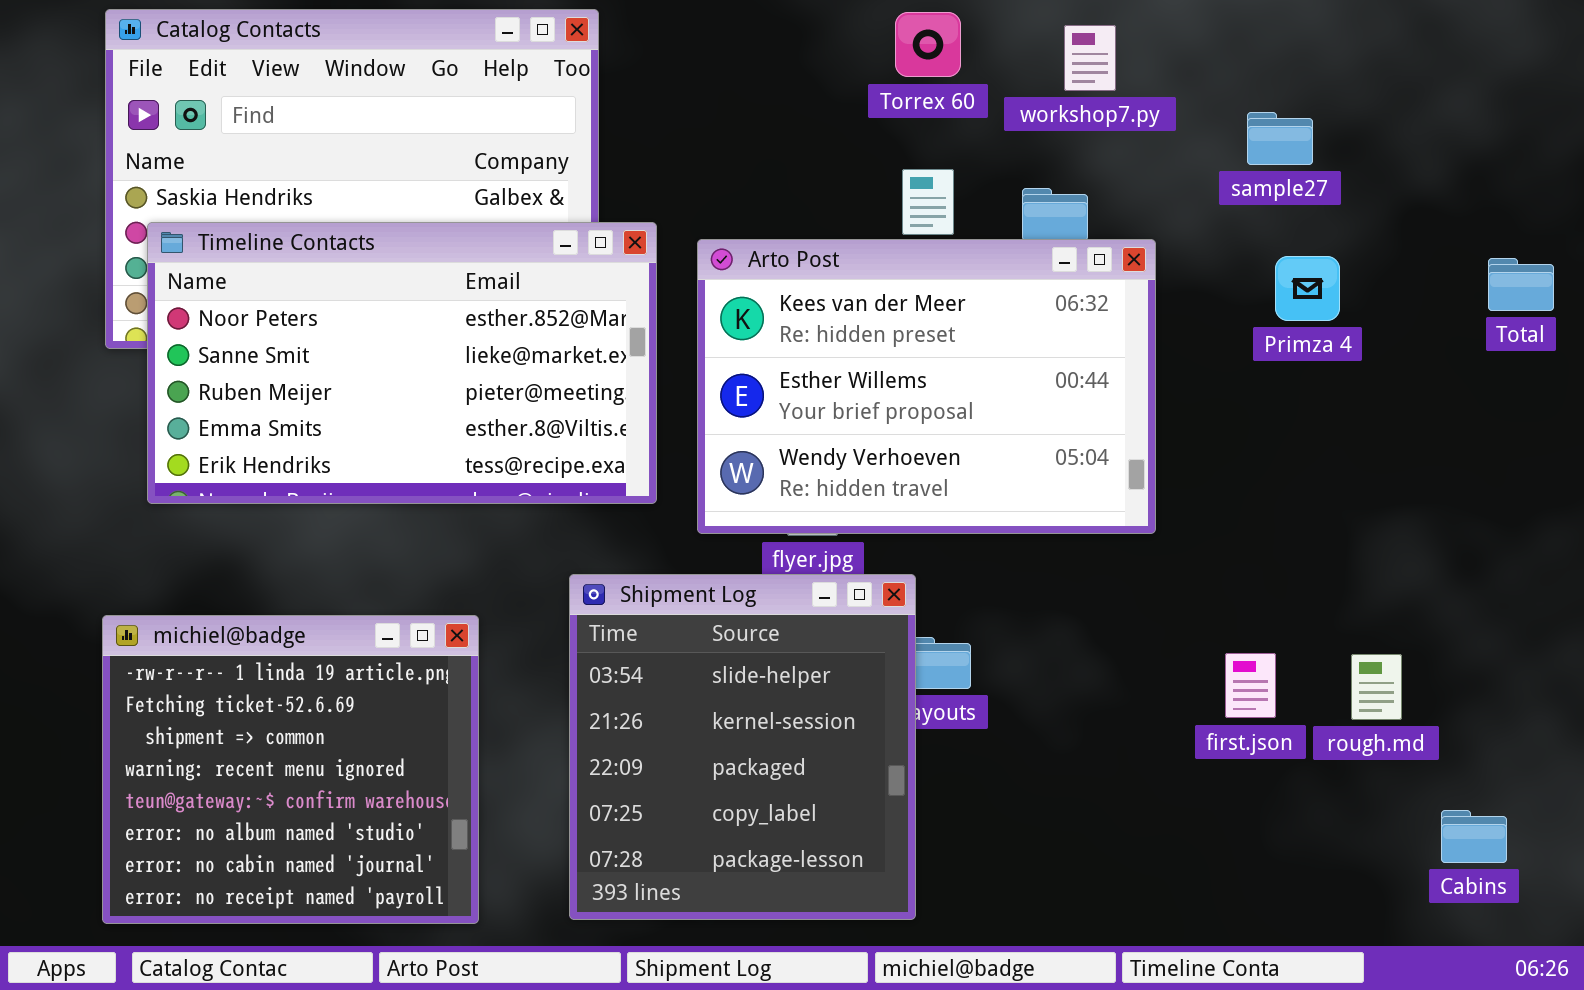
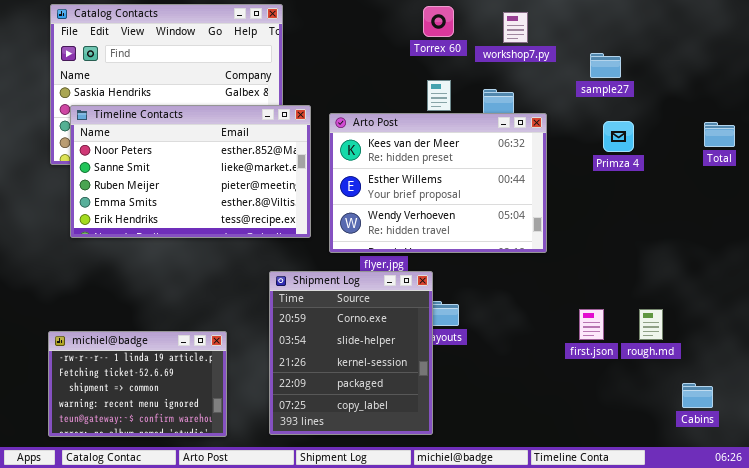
Shipment Log: [569,574,916,920] -> [269,271,433,435], scrolled up 1 row
michiel@badge: [102,615,479,924] -> [48,331,227,437], resized

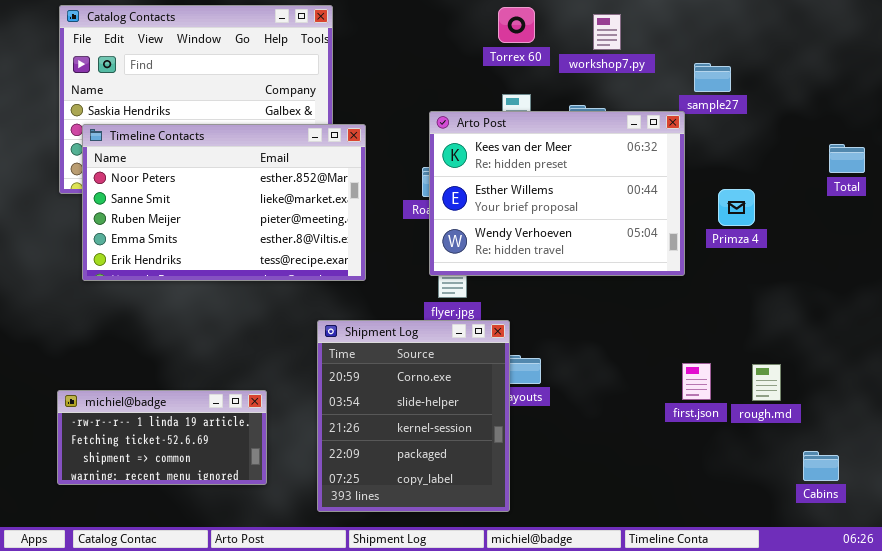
Arto Post: [329,113,547,253] -> [429,111,685,276], moved
Primza 4: [603,121,634,152] -> [718,189,755,226], moved
michiel@badge: [48,331,227,437] -> [57,390,267,485], resized

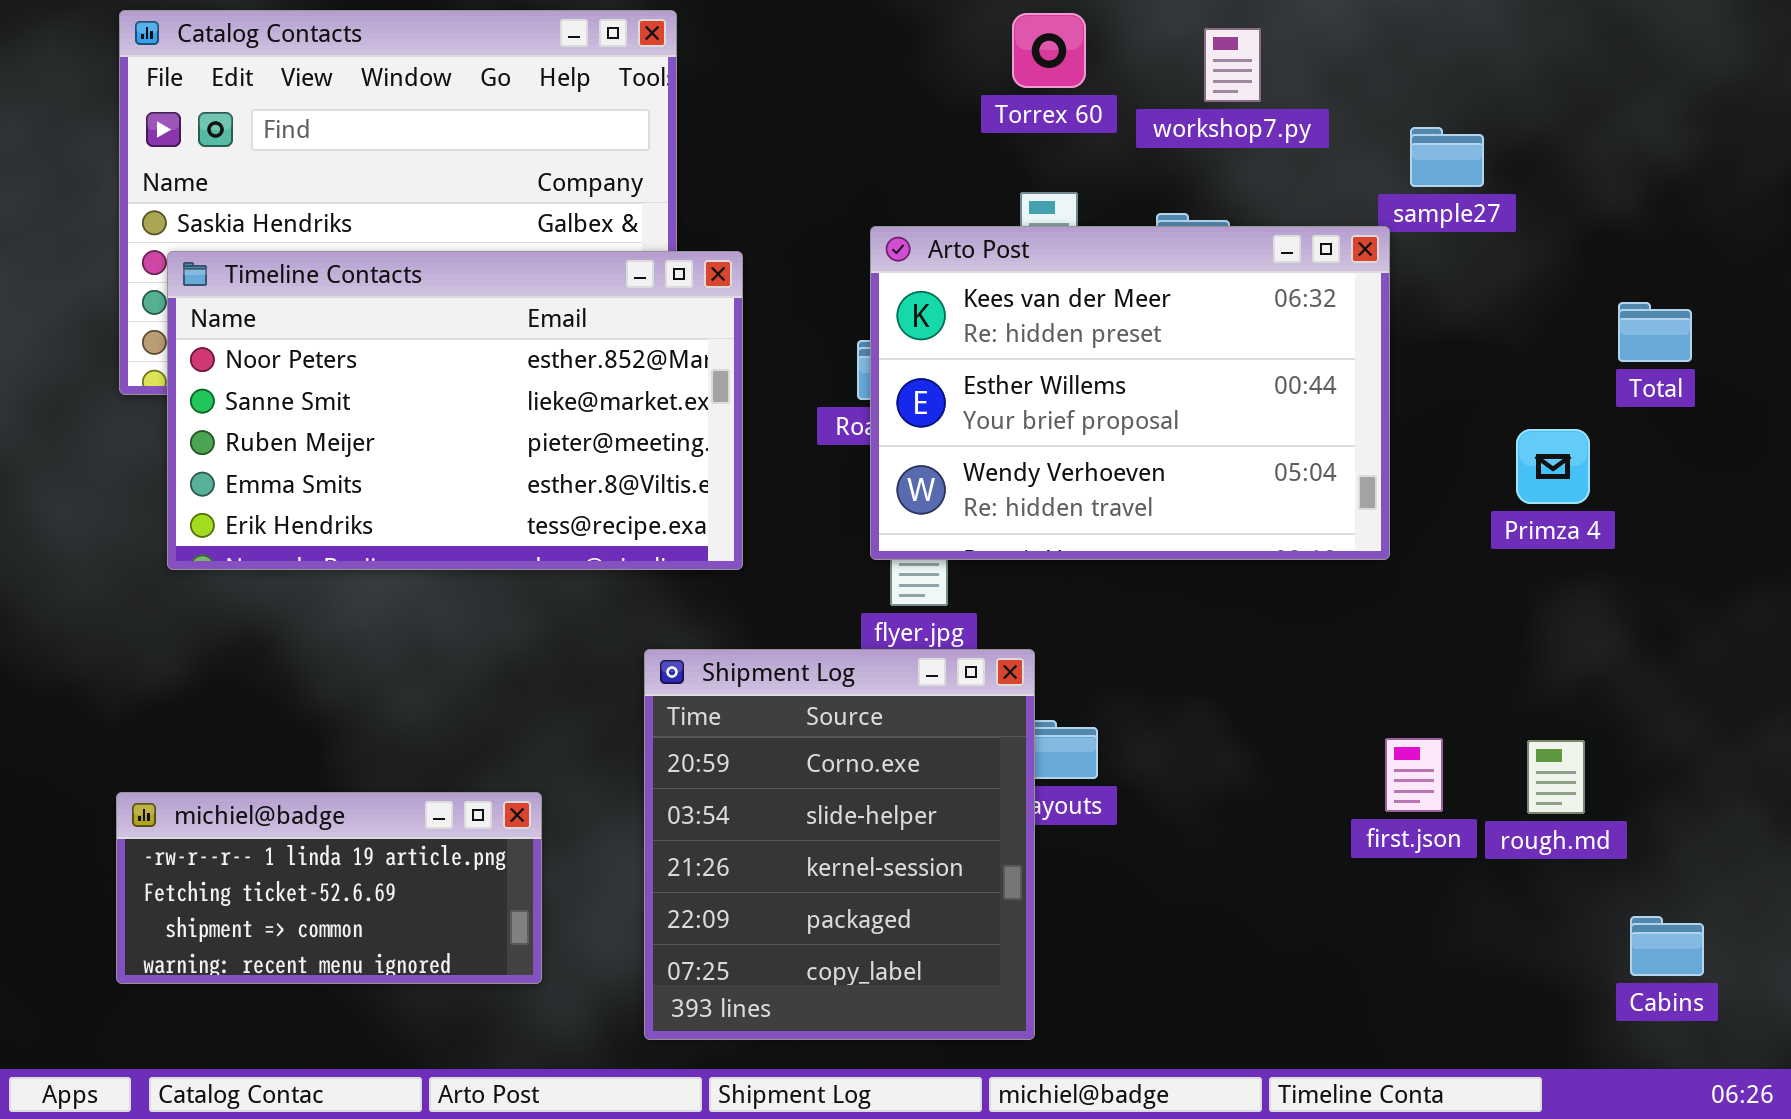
Total: [829,144,865,173] -> [1618,302,1692,362], moved
Primza 4: [718,189,755,226] -> [1516,429,1590,504], moved

